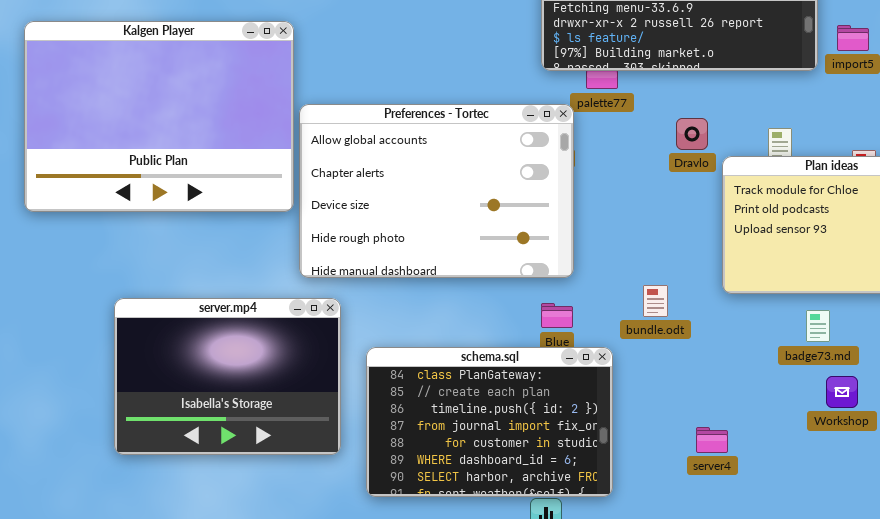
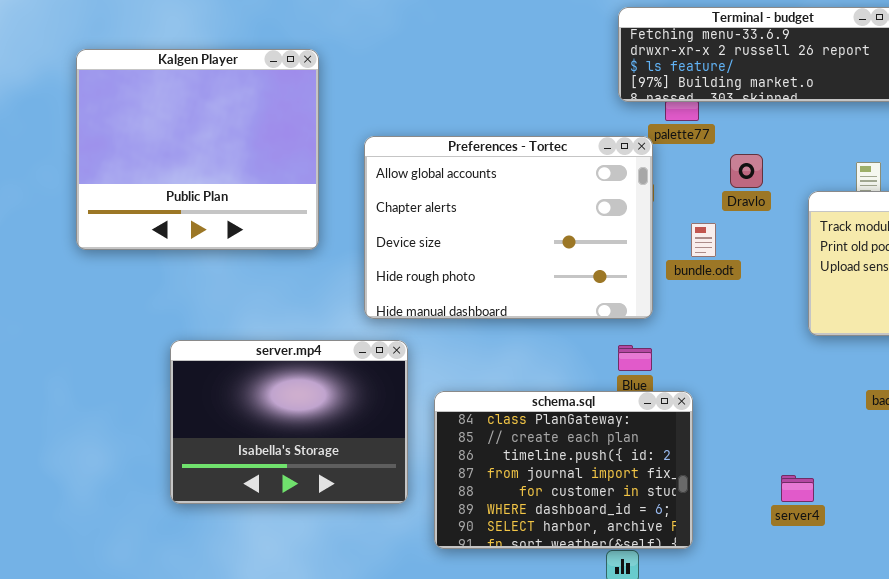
Kalgen Player: [24,21,294,212] -> [76,49,319,250], resized
Dravlo: [676,118,708,150] -> [730,154,763,188], moved
bundle.odt: [643,285,668,317] -> [691,223,716,257], moved

